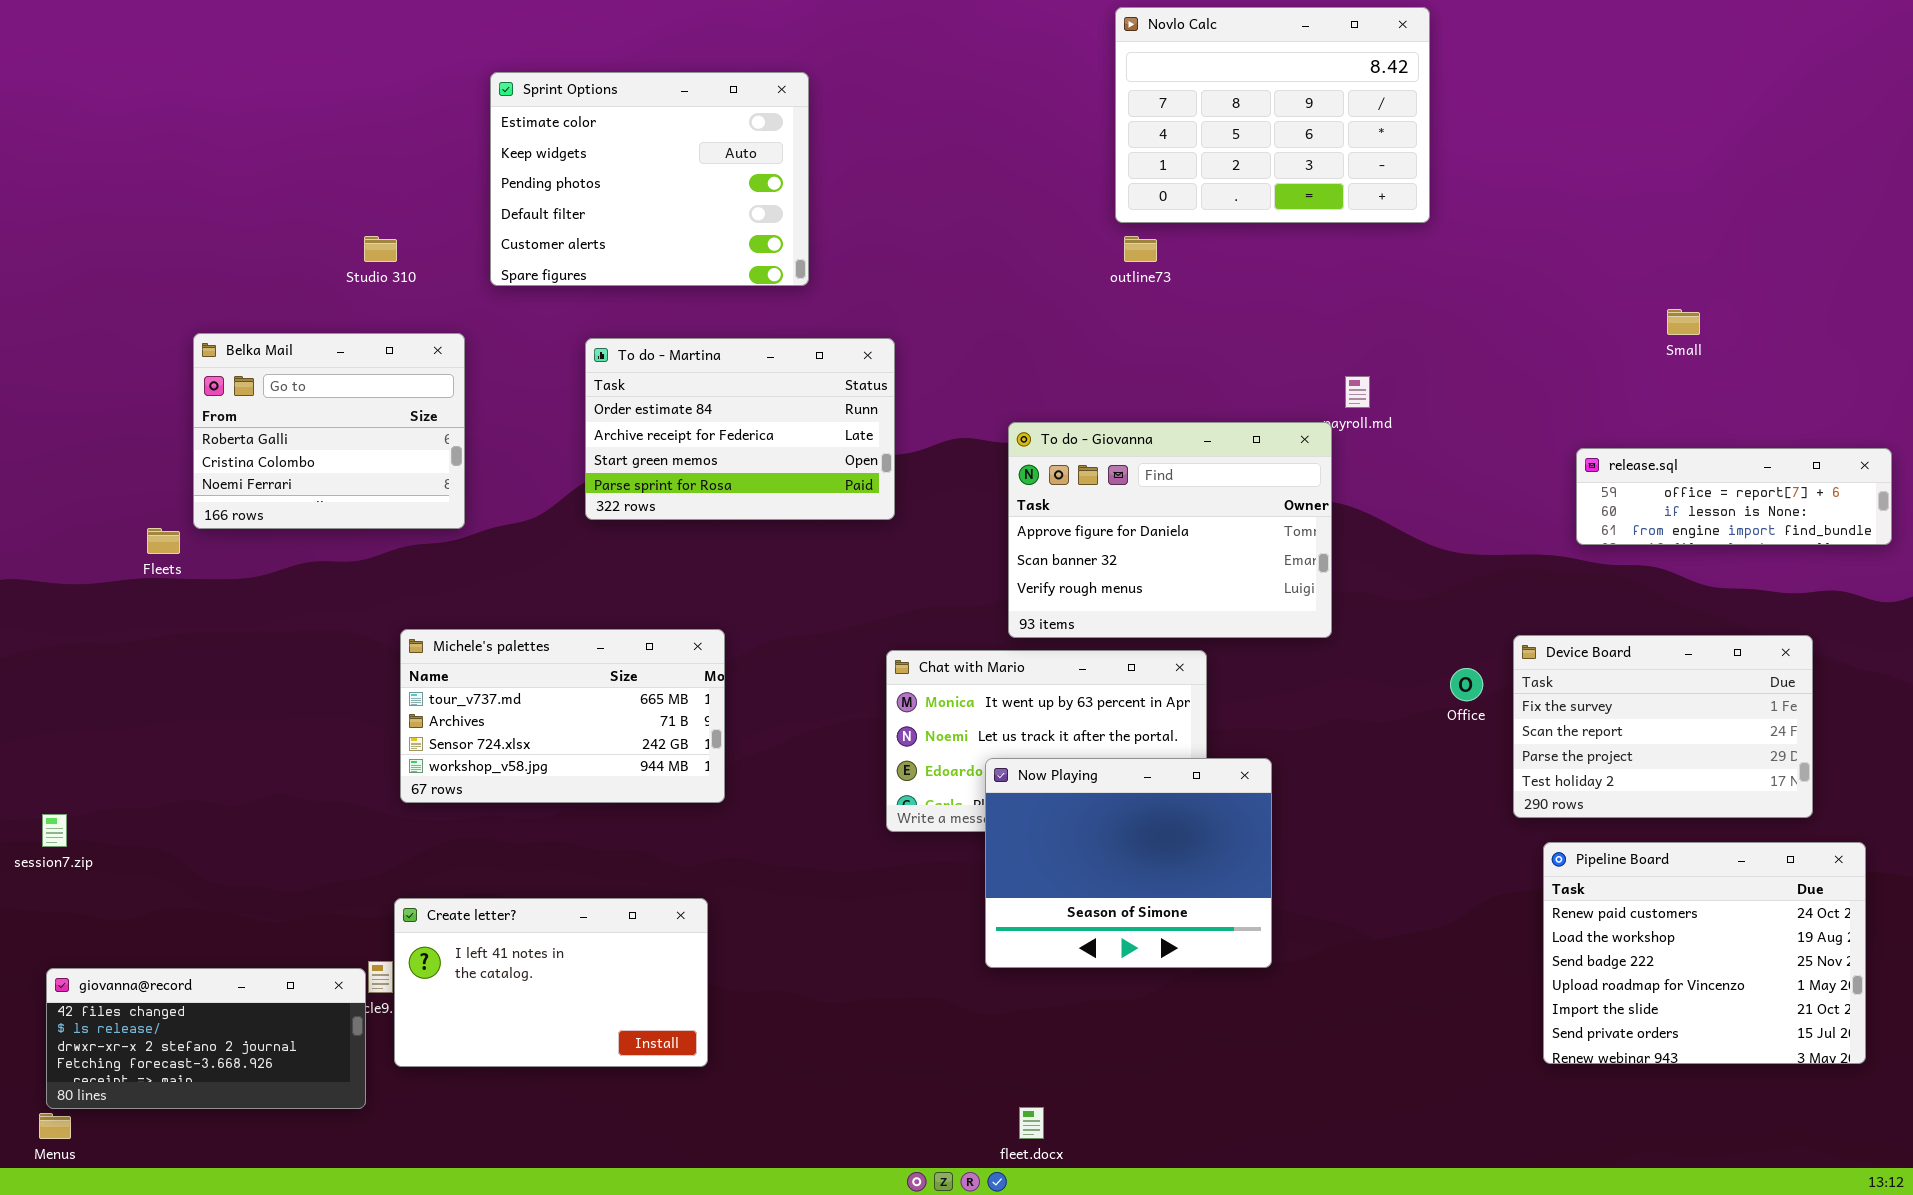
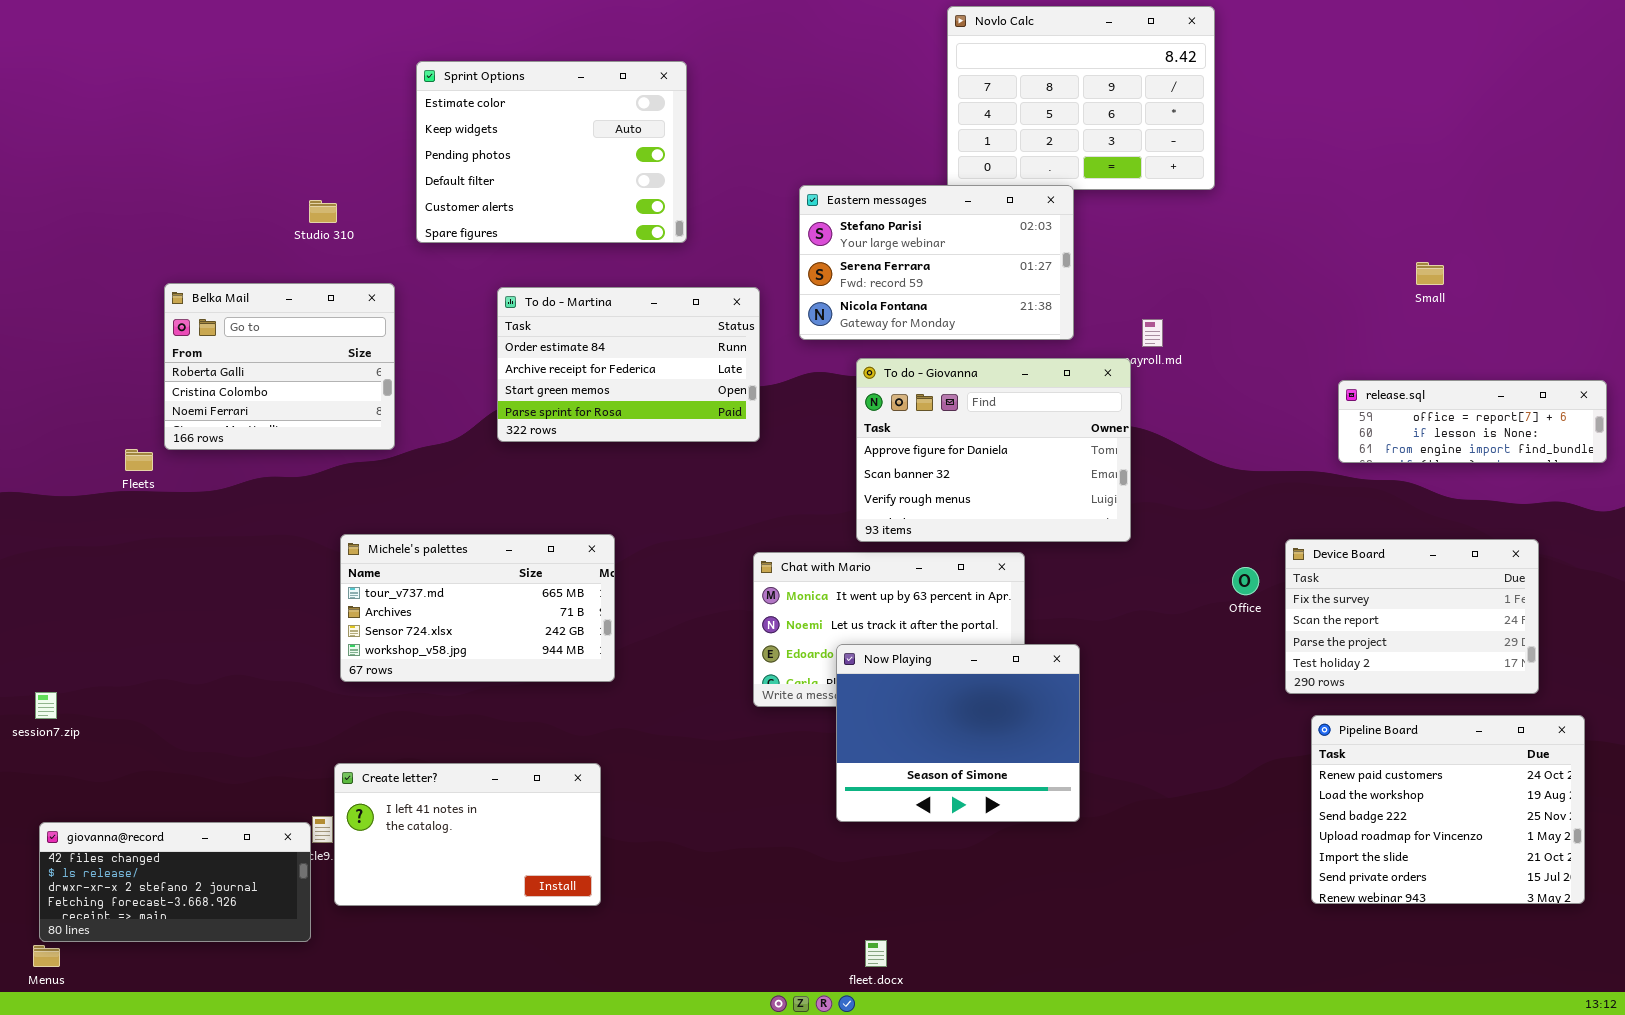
Eastern messages: none -> [799,185,1074,340], opened

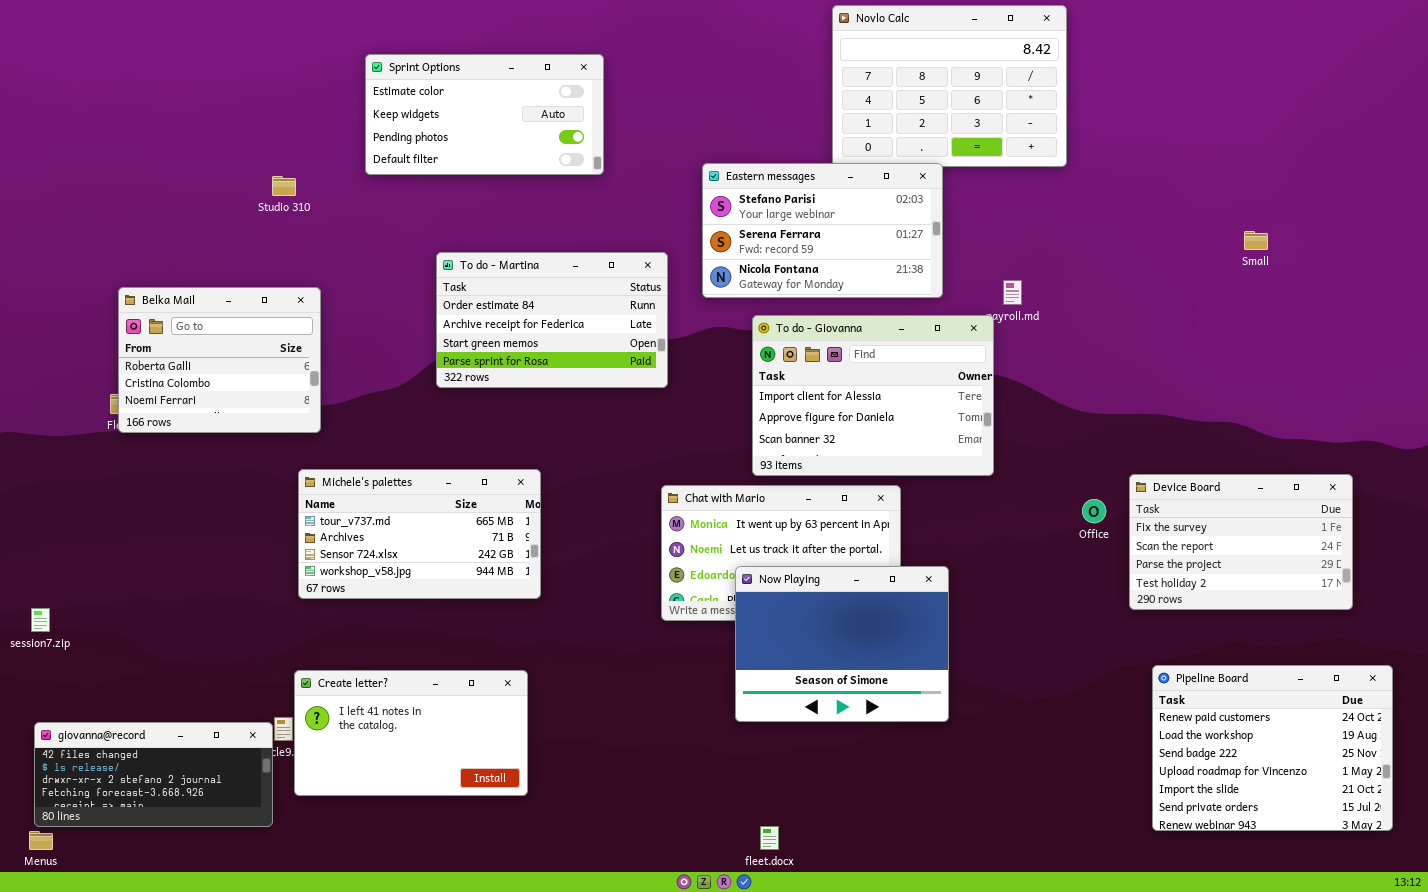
Sprint Options: [416,61,687,243] -> [365,54,604,175], resized
Belka Mail: [164,283,395,450] -> [118,287,321,433], moved
To do - Giovanna: [856,358,1131,542] -> [752,315,994,476], scrolled up 1 row
release.sql: [1338,380,1607,463] -> none, closed
Pipeline Board: [1311,715,1585,904] -> [1152,665,1393,831], moved

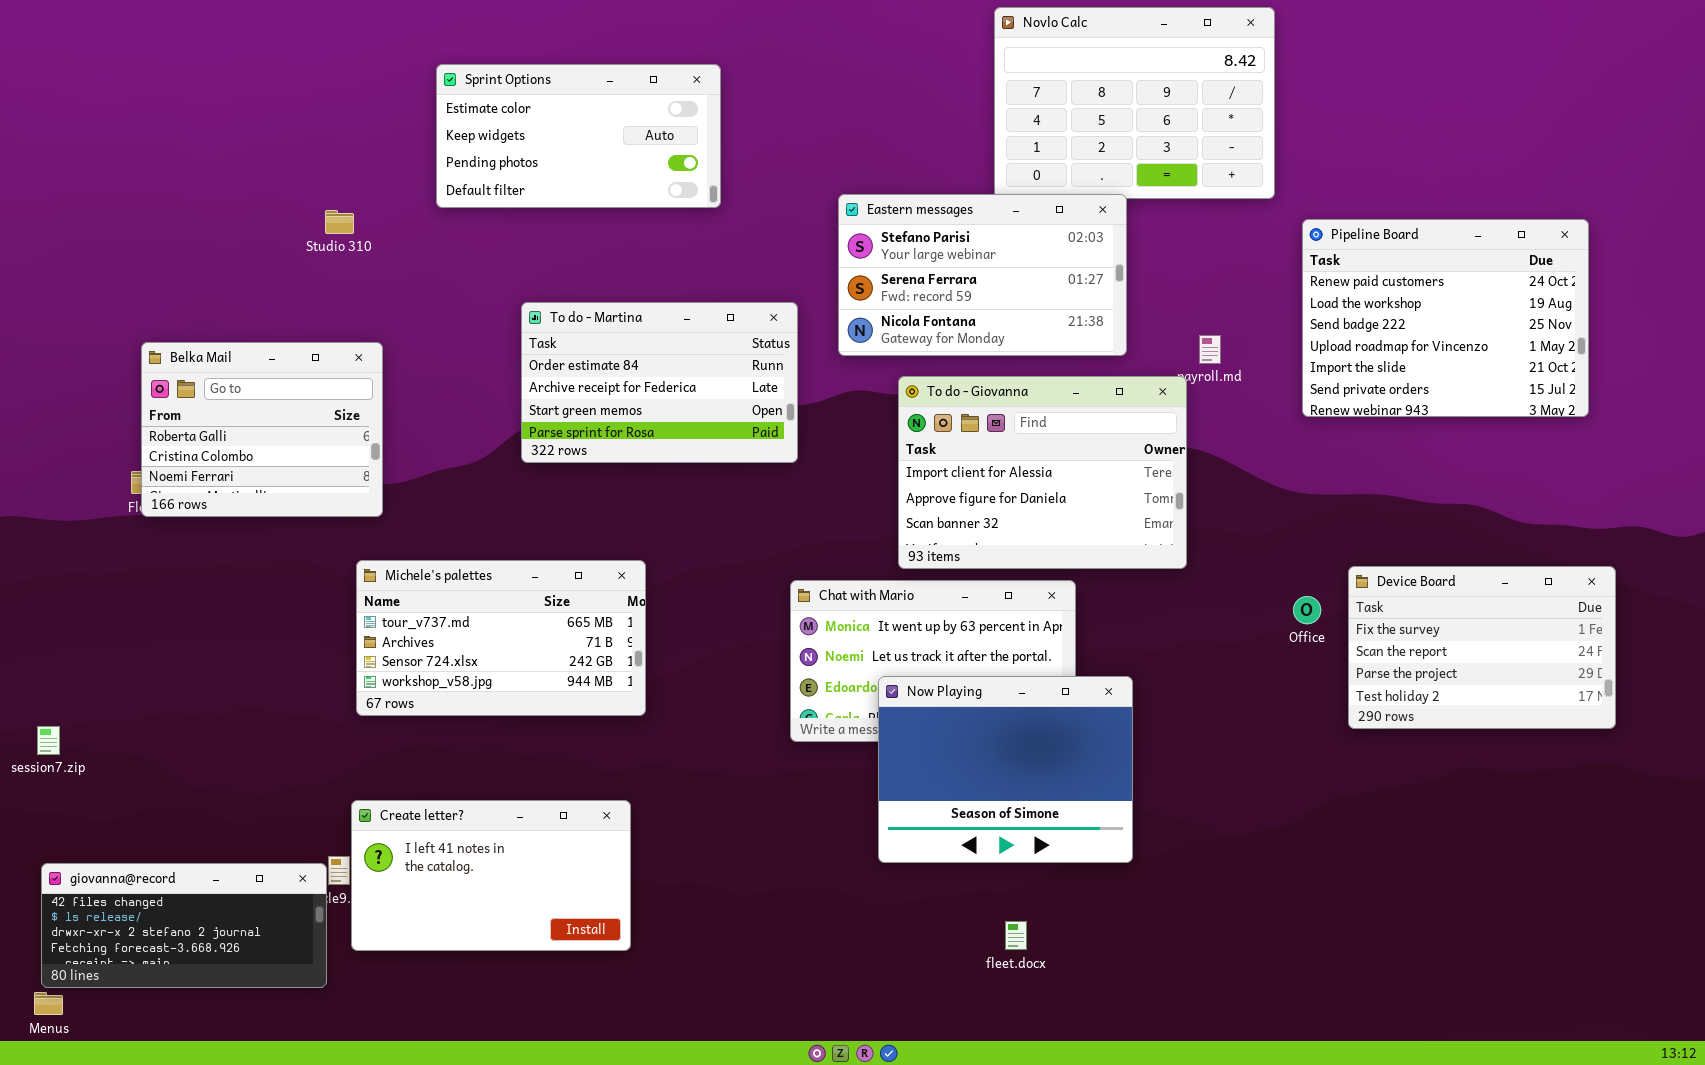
Pipeline Board: [1152,665,1393,831] -> [1302,219,1589,417], moved
fleet.docx: [760,826,779,850] -> [1005,921,1027,950], moved

